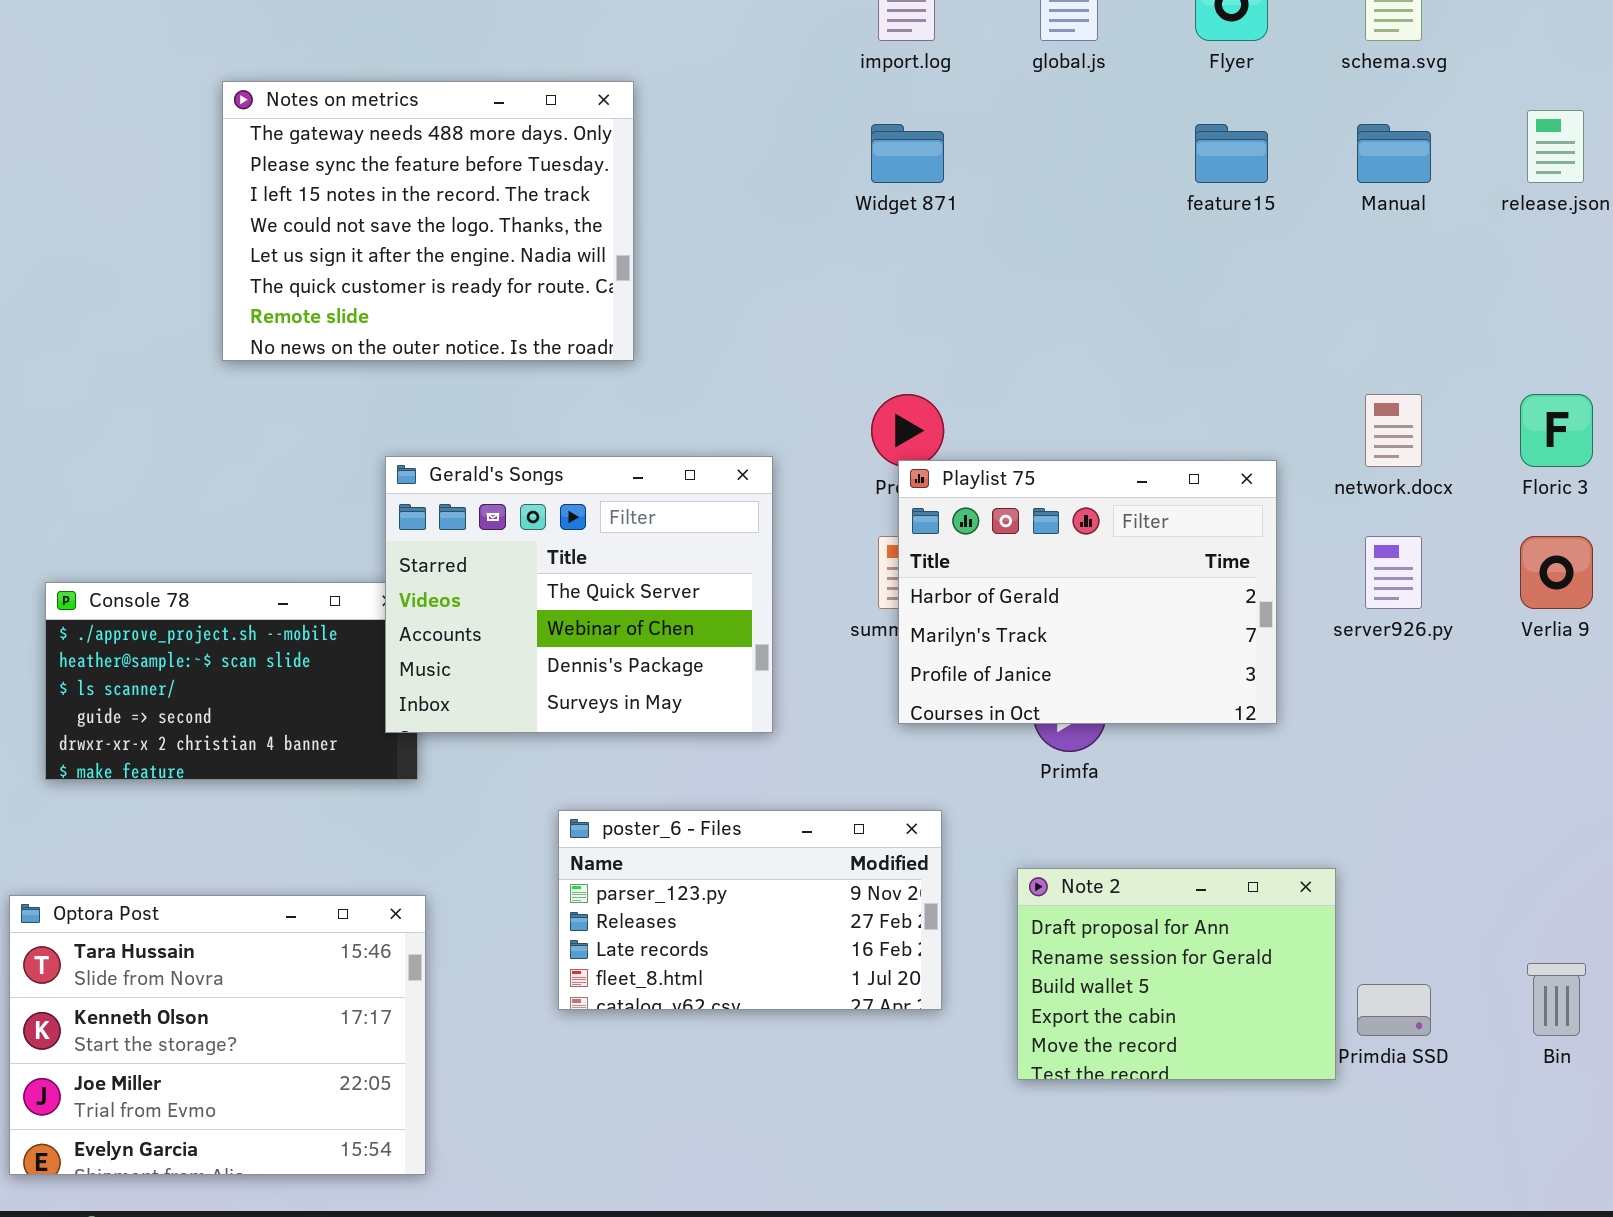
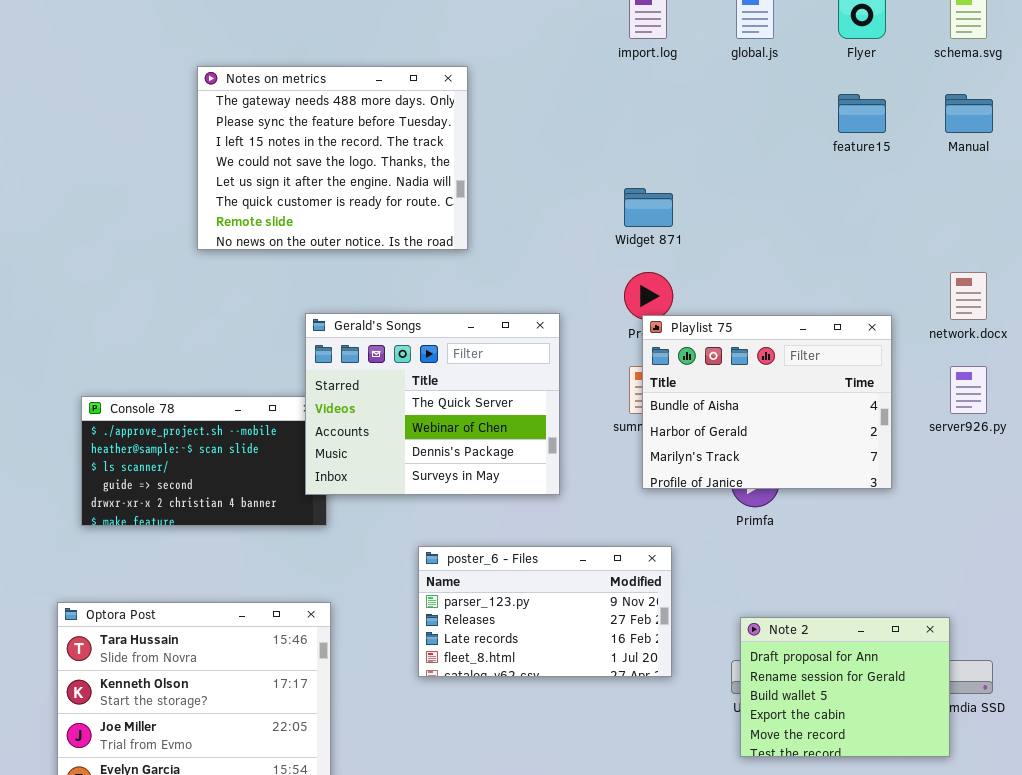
Widget 871: [871,124,944,183] -> [624,188,673,227], moved
Playlist 75: [898,460,1277,724] -> [642,315,892,489], scrolled up 1 row
Note 2: [1017,868,1336,1080] -> [740,617,950,757], moved

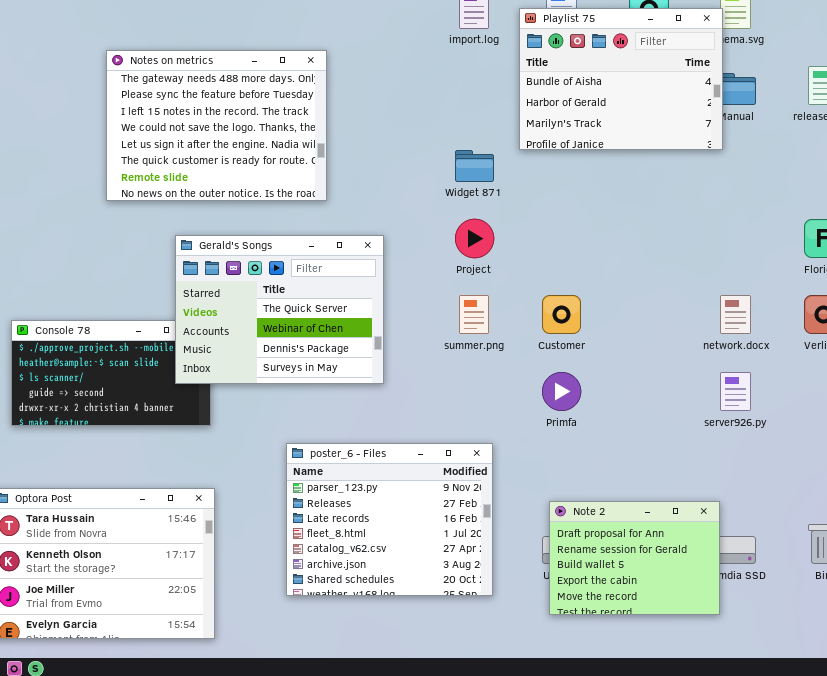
network.docx: [950,272,987,320] -> [720,295,751,334], moved
Gerald's Songs: [305,313,560,495] -> [175,235,384,384], moved
Playlist 75: [642,315,892,489] -> [519,8,723,150], moved
server926.py: [950,366,987,414] -> [720,372,751,411], moved
poster_6 - Files: [418,546,672,677] -> [286,443,493,596], resized

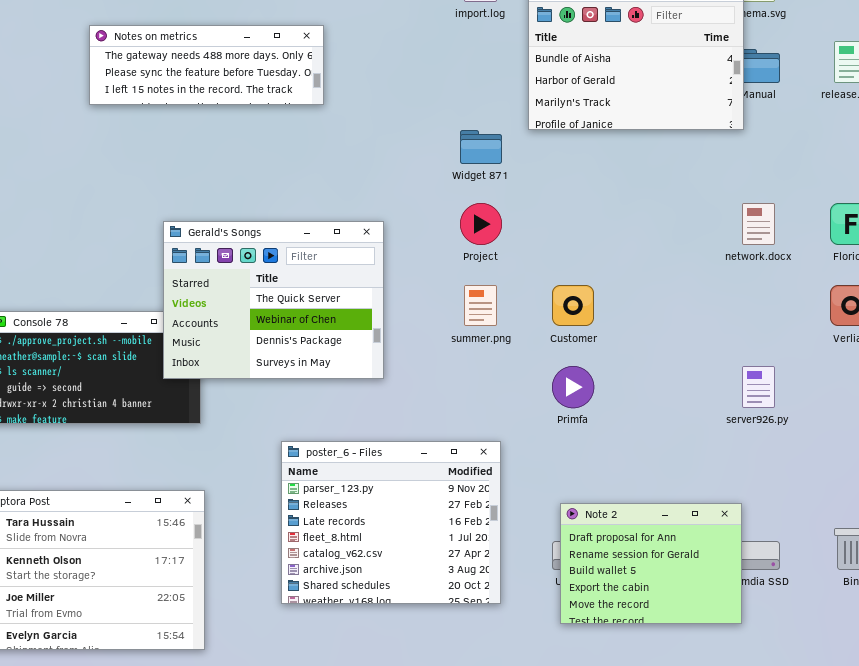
Notes on metrics: [106,50,327,201] -> [89,25,324,105], resized
network.docx: [720,295,751,334] -> [742,203,775,245], moved

